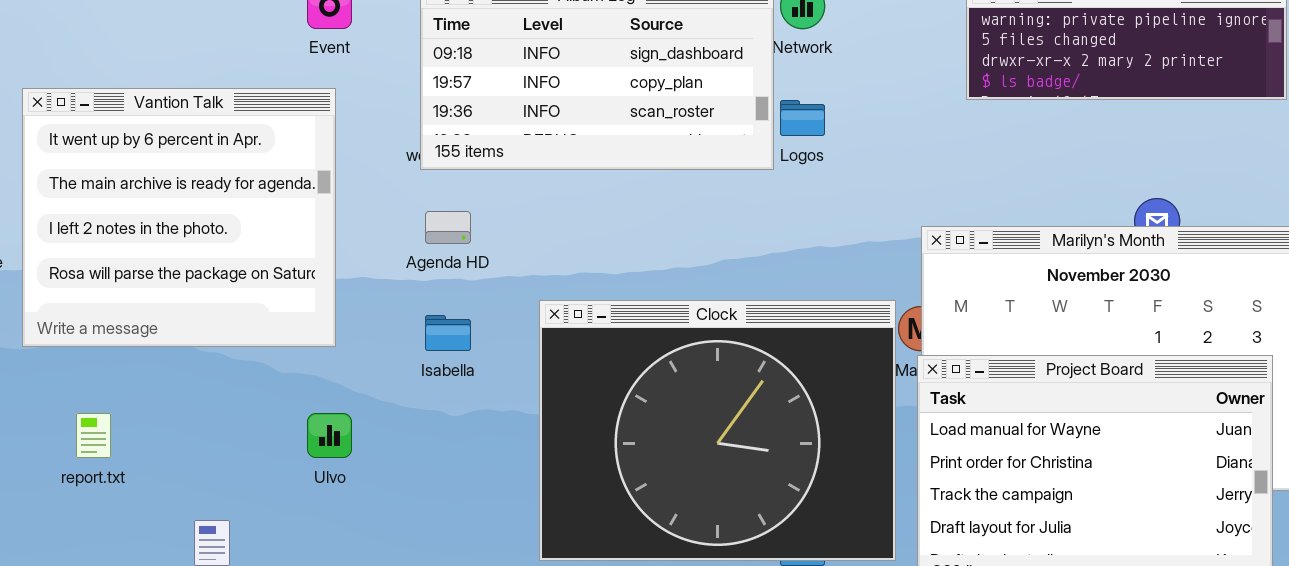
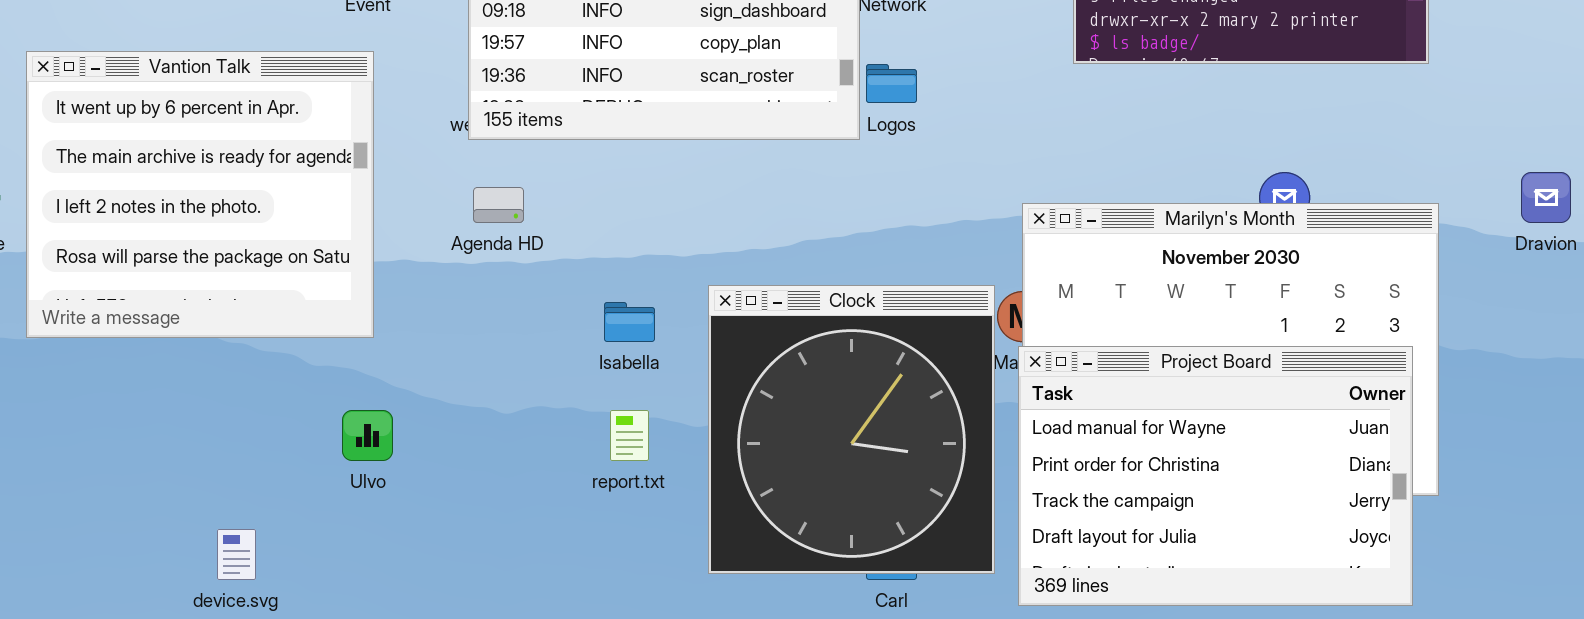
Clock: [539,300,896,561] -> [708,285,995,574], resized
Isabella: [425,315,471,351] -> [604,302,655,342], moved
report.txt: [76,413,111,458] -> [610,410,649,461], moved

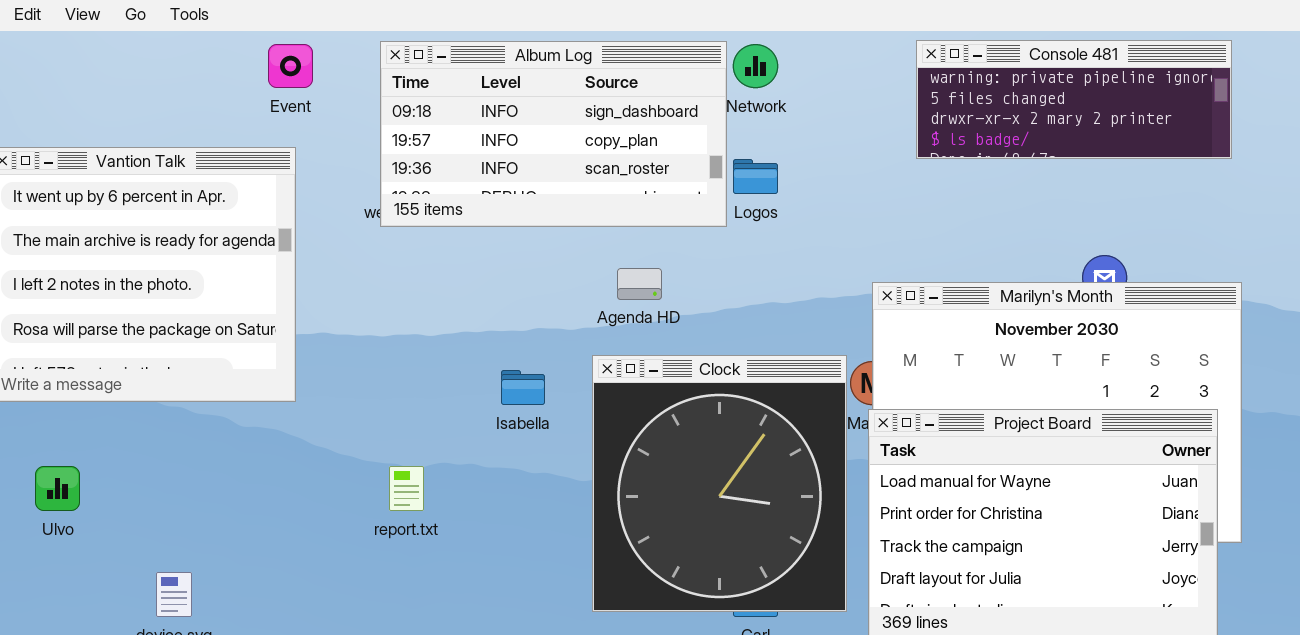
Agenda HD: [473,187,524,223] -> [617,268,662,300], moved
Ulvo: [342,410,393,461] -> [35,466,80,511], moved
report.txt: [610,410,649,461] -> [389,466,424,511], moved

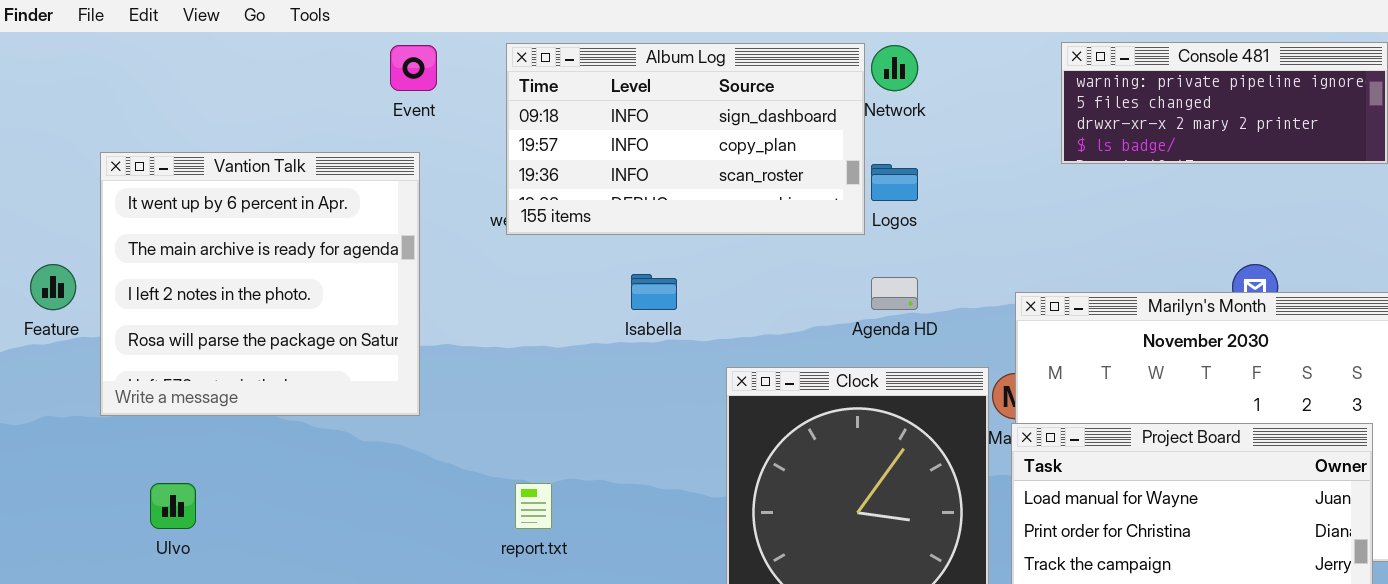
Agenda HD: [617,268,662,300] -> [871,277,918,310], moved
Isabella: [501,370,545,405] -> [631,274,677,310], moved

